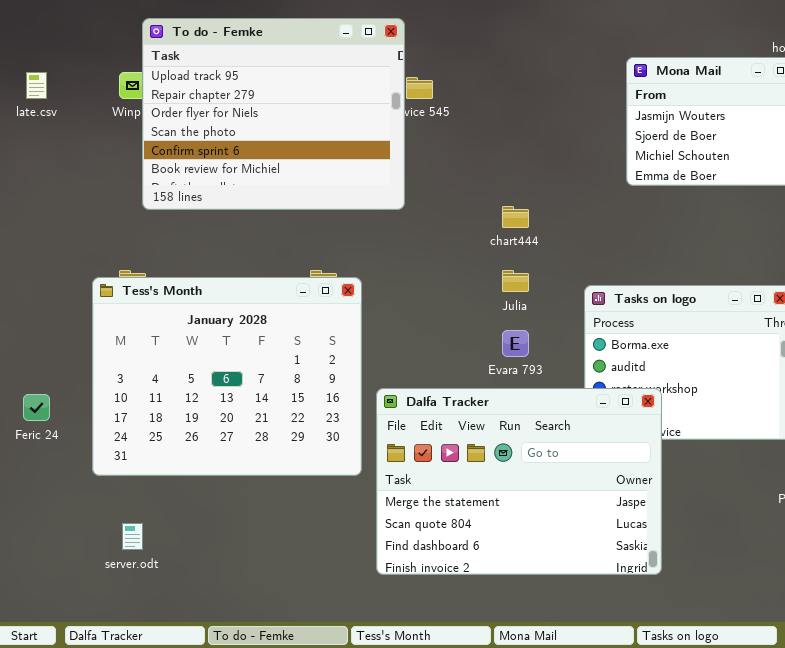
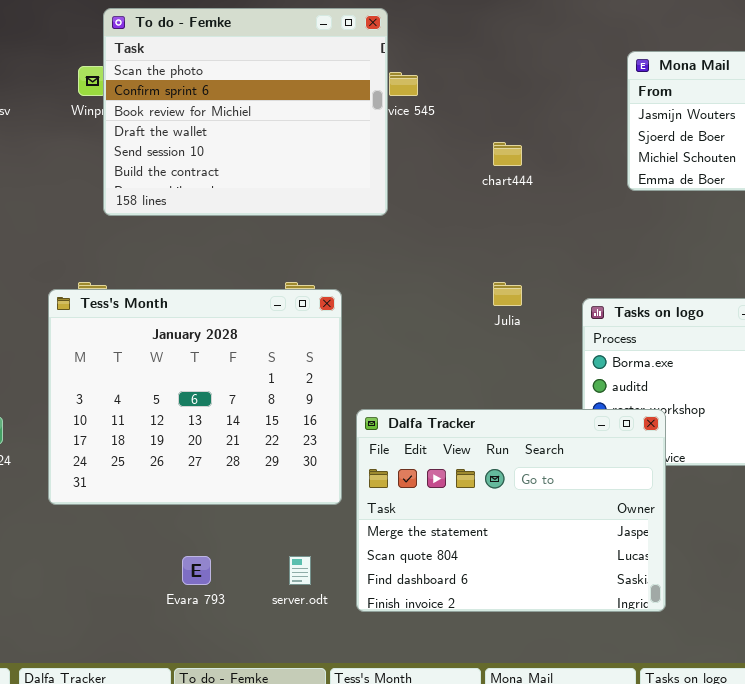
To do - Femke: [142,18,405,210] -> [103,8,388,216], scrolled down 3 rows
chart444: [502,206,529,228] -> [493,142,522,166], moved
Evara 793: [502,330,529,357] -> [182,556,211,585], moved
server.odt: [122,523,143,550] -> [289,556,311,585], moved

